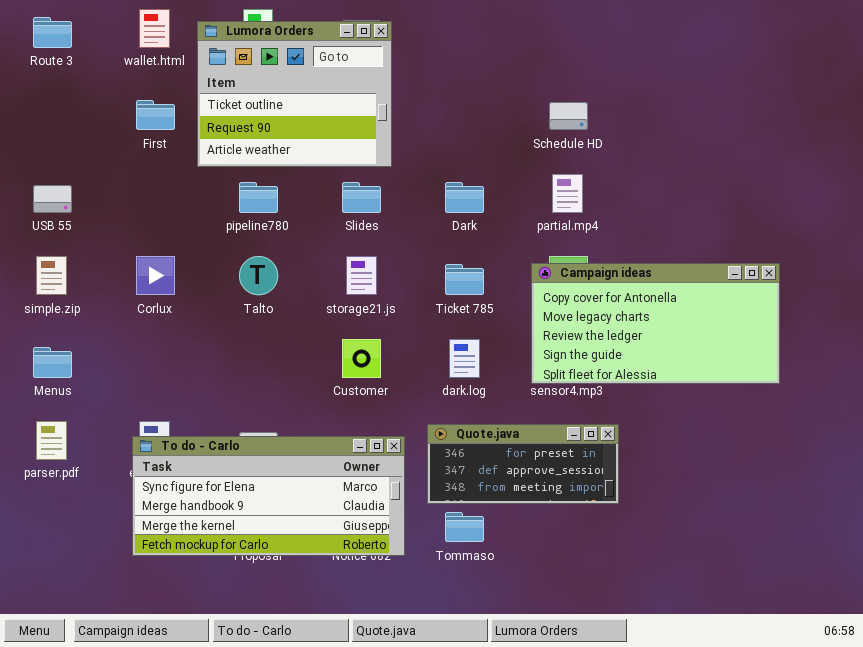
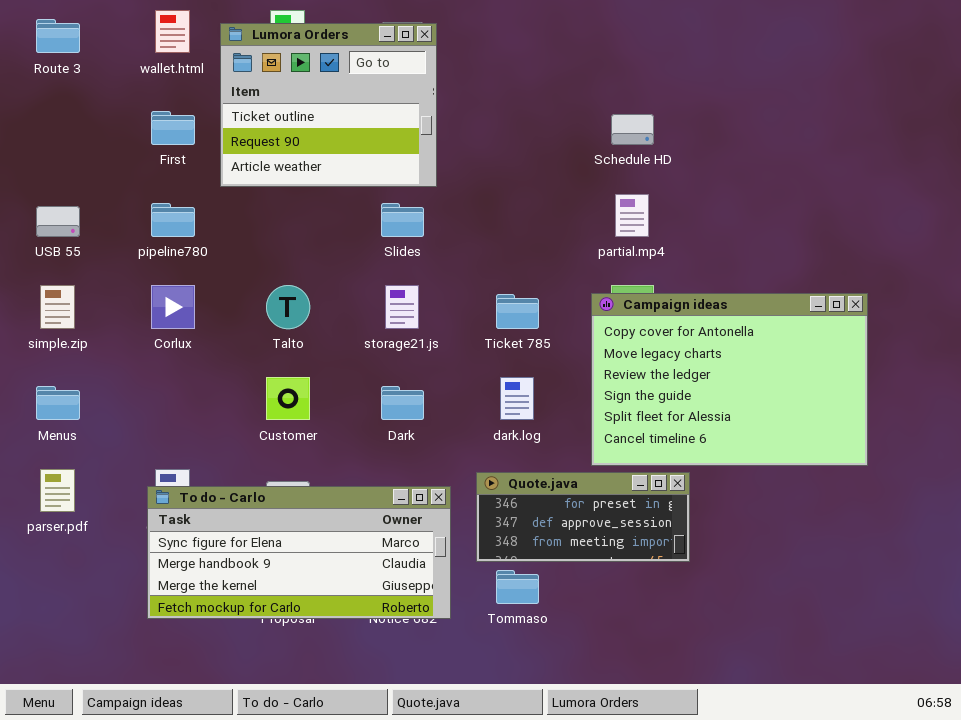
pipeline780: [239,182,278,213] -> [151,203,195,237], moved
Dark: [445,182,484,213] -> [381,386,424,420], moved
Campaign ideas: [531,263,780,384] -> [591,293,868,466], resized
Customer: [342,339,381,378] -> [266,377,310,420], moved

